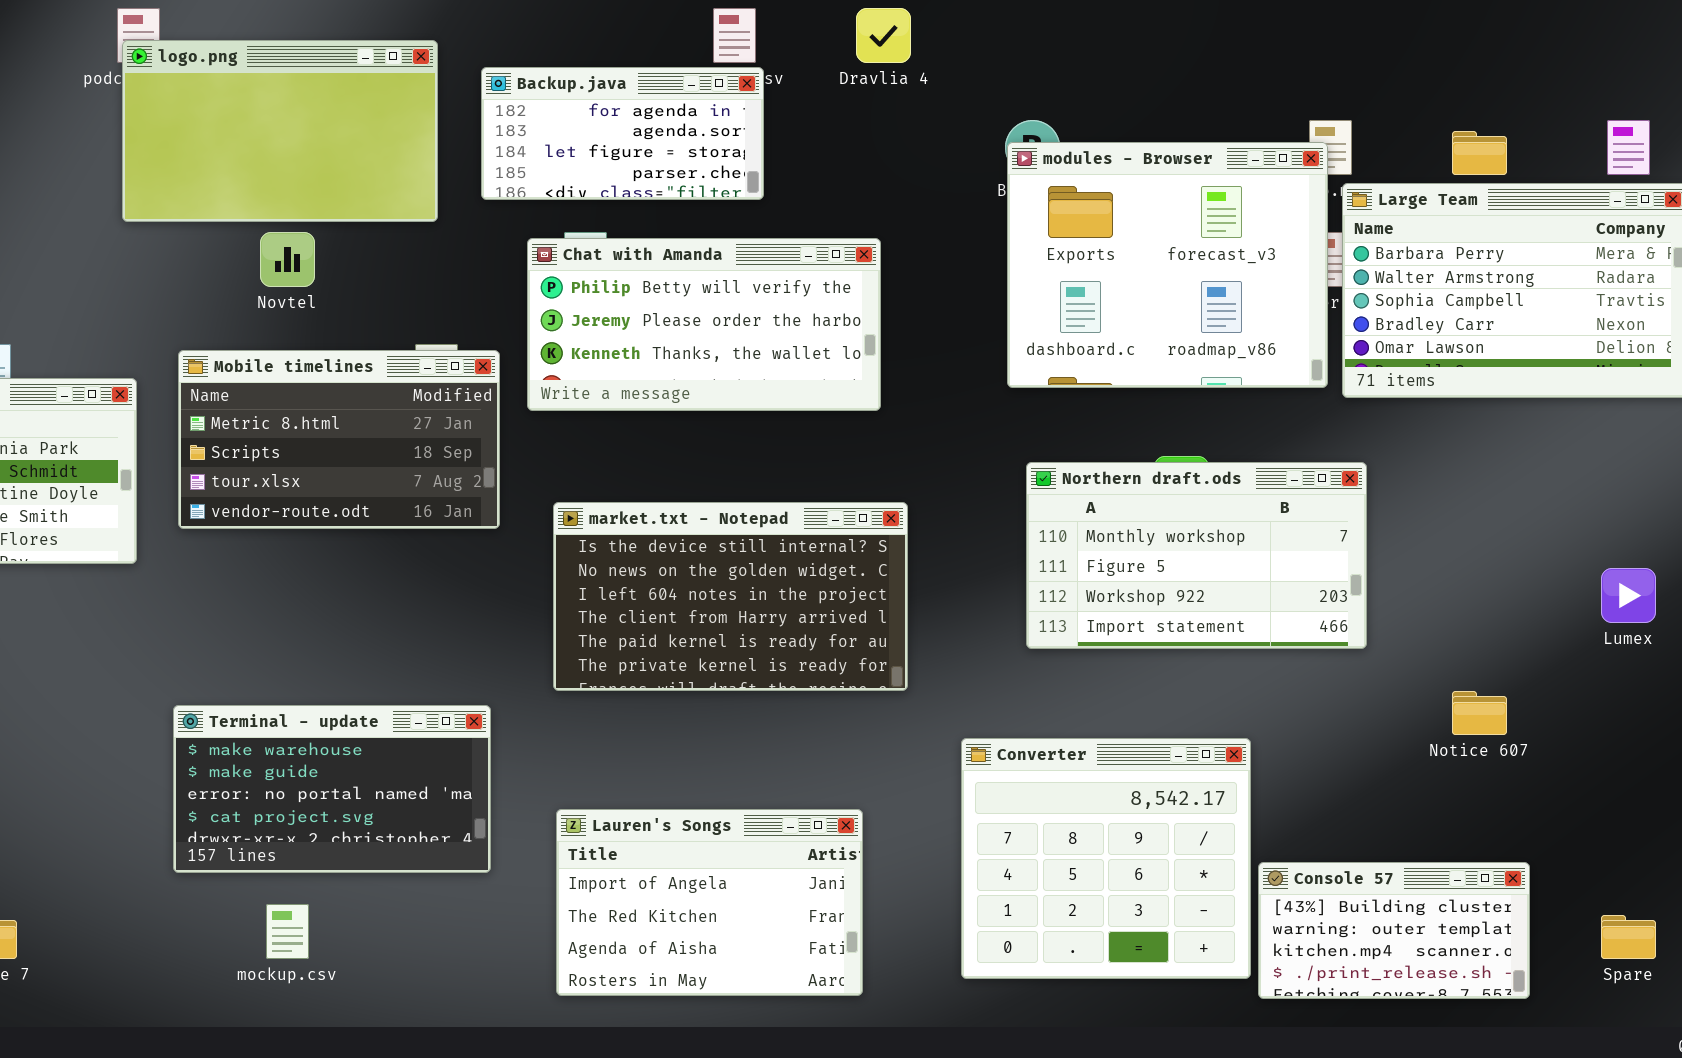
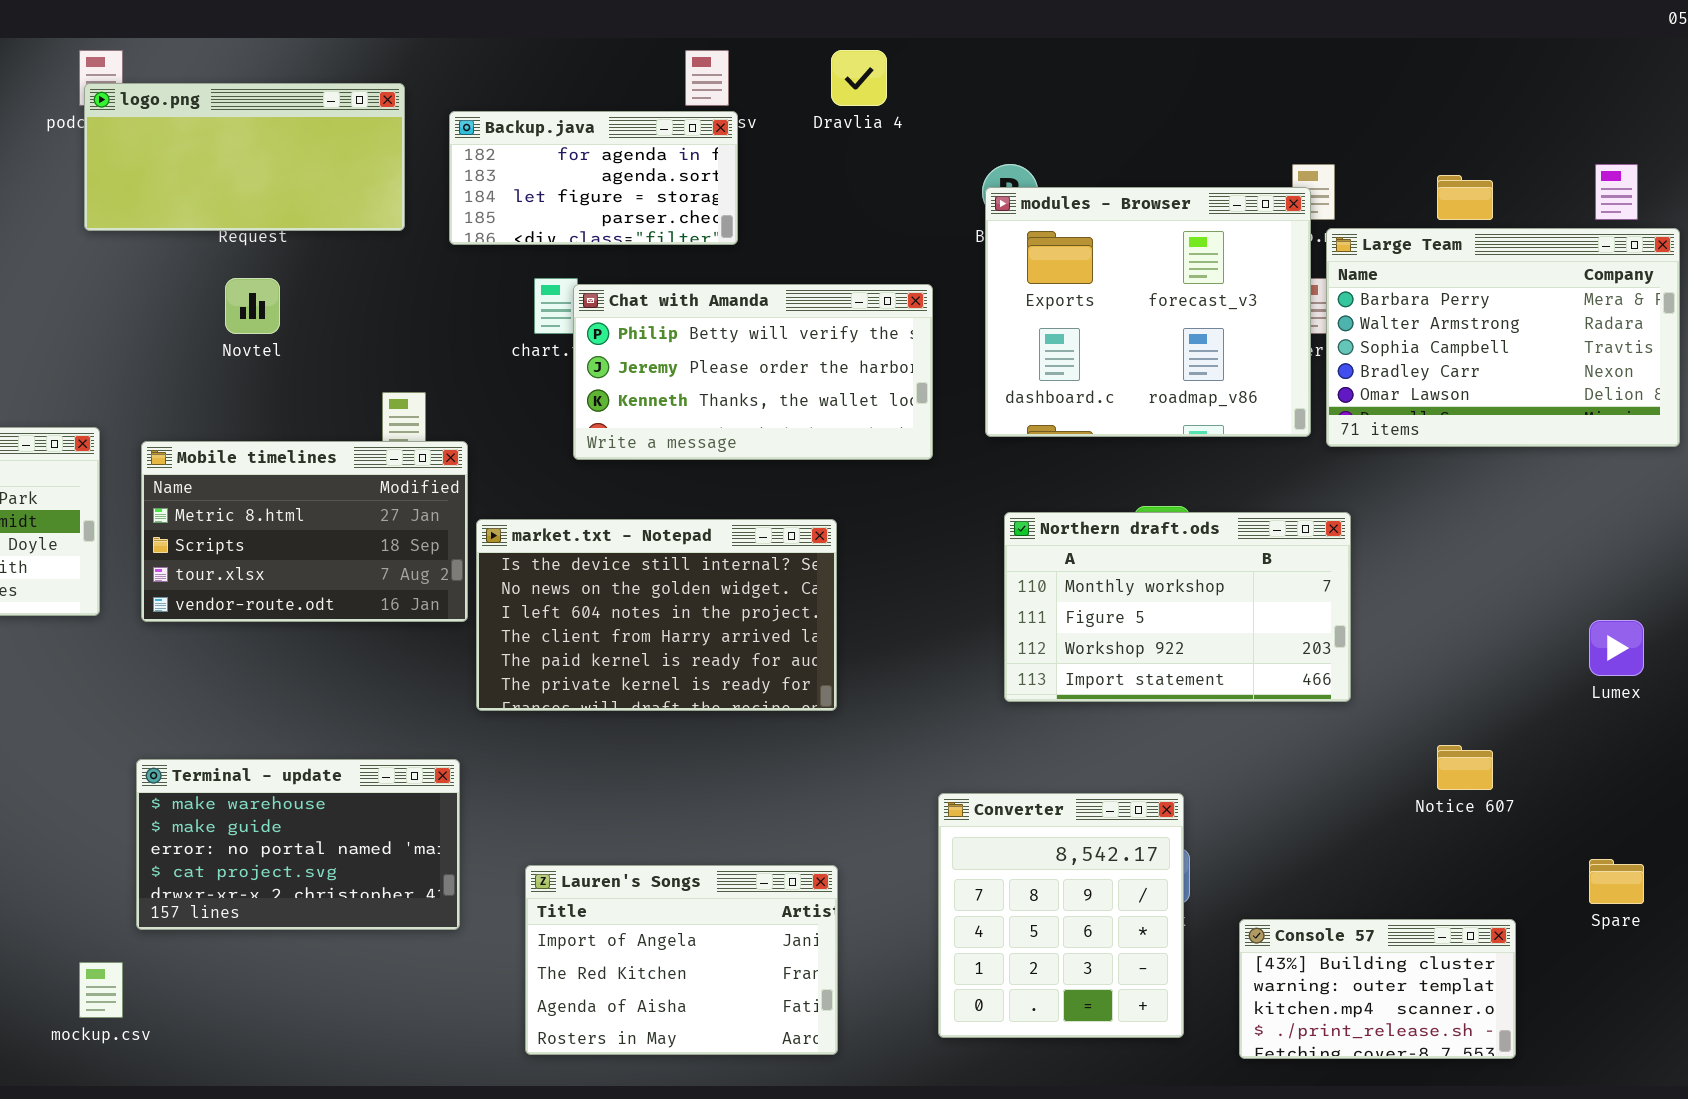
logo.png: [122,40,438,222] -> [84,83,405,231], resized
Chat with Amanda: [527,238,881,411] -> [573,284,933,460], moved
Mobile timelines: [178,350,500,529] -> [141,441,468,622], moved
market.txt - Notepad: [553,502,908,691] -> [476,519,837,711], moved
Converter: [961,738,1251,979] -> [938,793,1184,1038], resized
mockup.csv: [266,904,309,959] -> [79,962,123,1018], moved
Spare: [1601,915,1656,959] -> [1589,859,1644,904], moved

